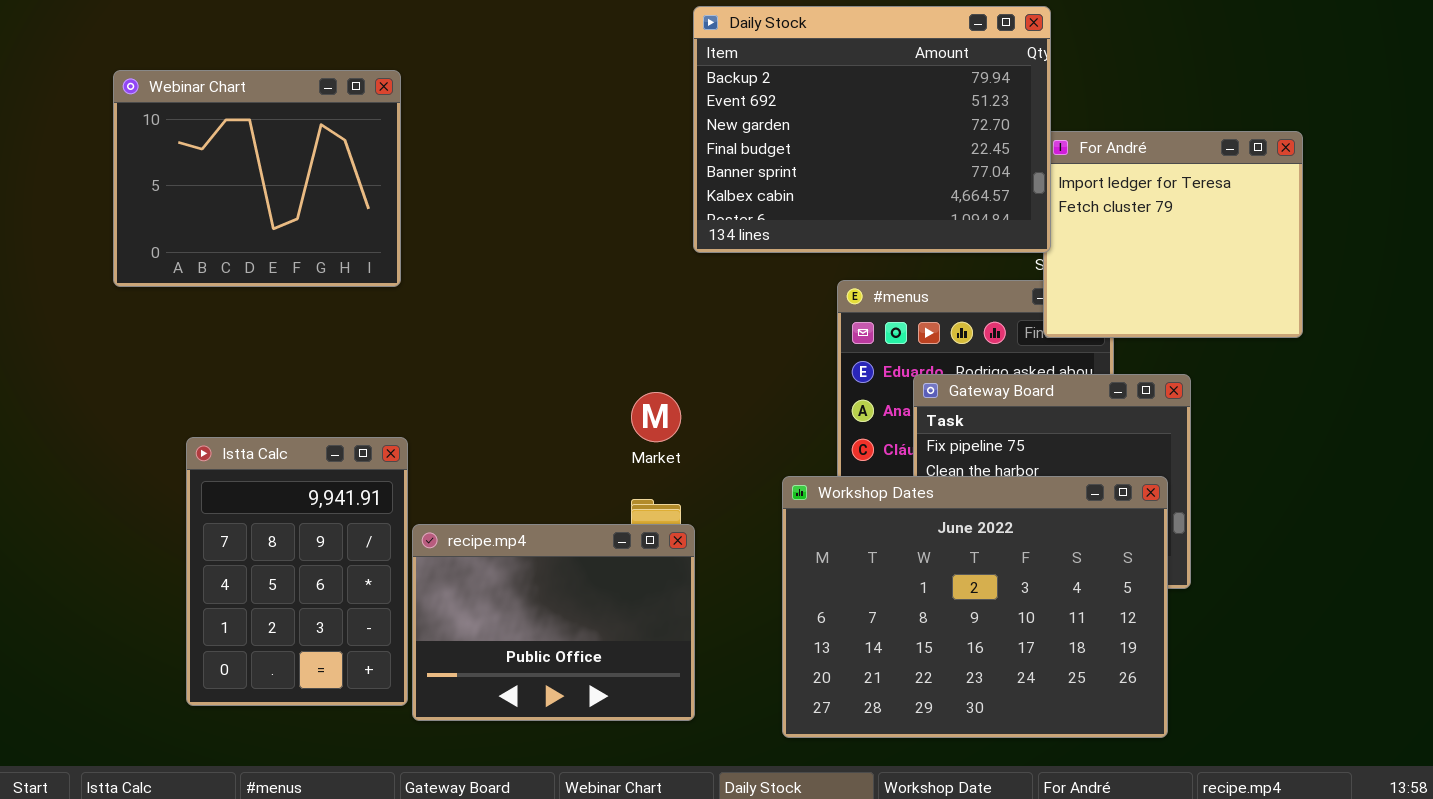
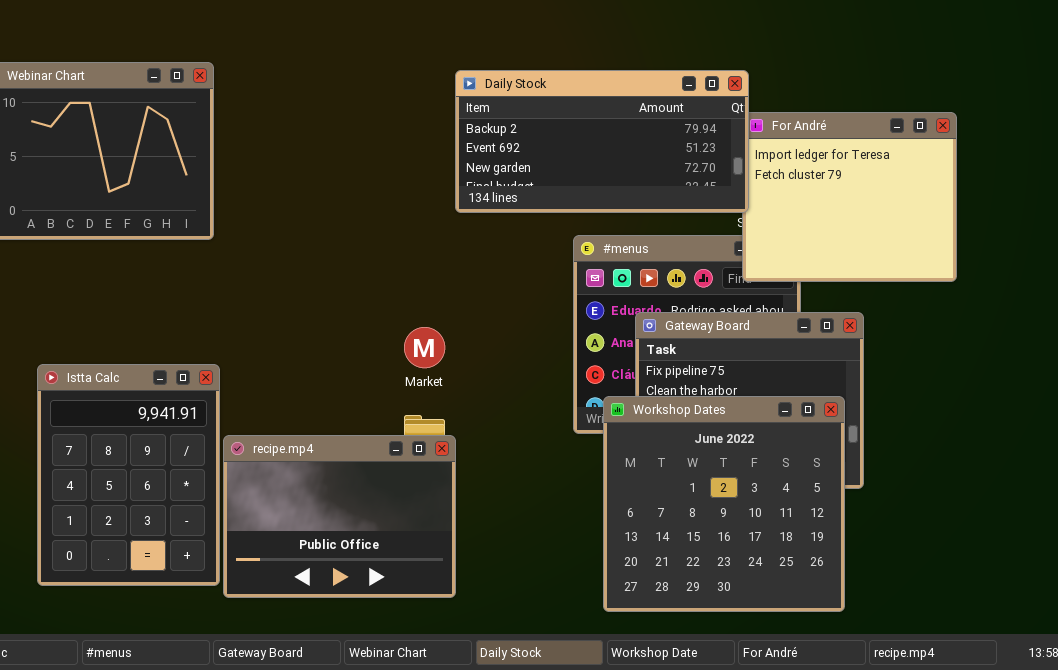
Daily Stock: [693,6,1051,253] -> [455,70,749,213], resized
Workshop Dates: [782,476,1168,738] -> [603,396,845,612], resized

